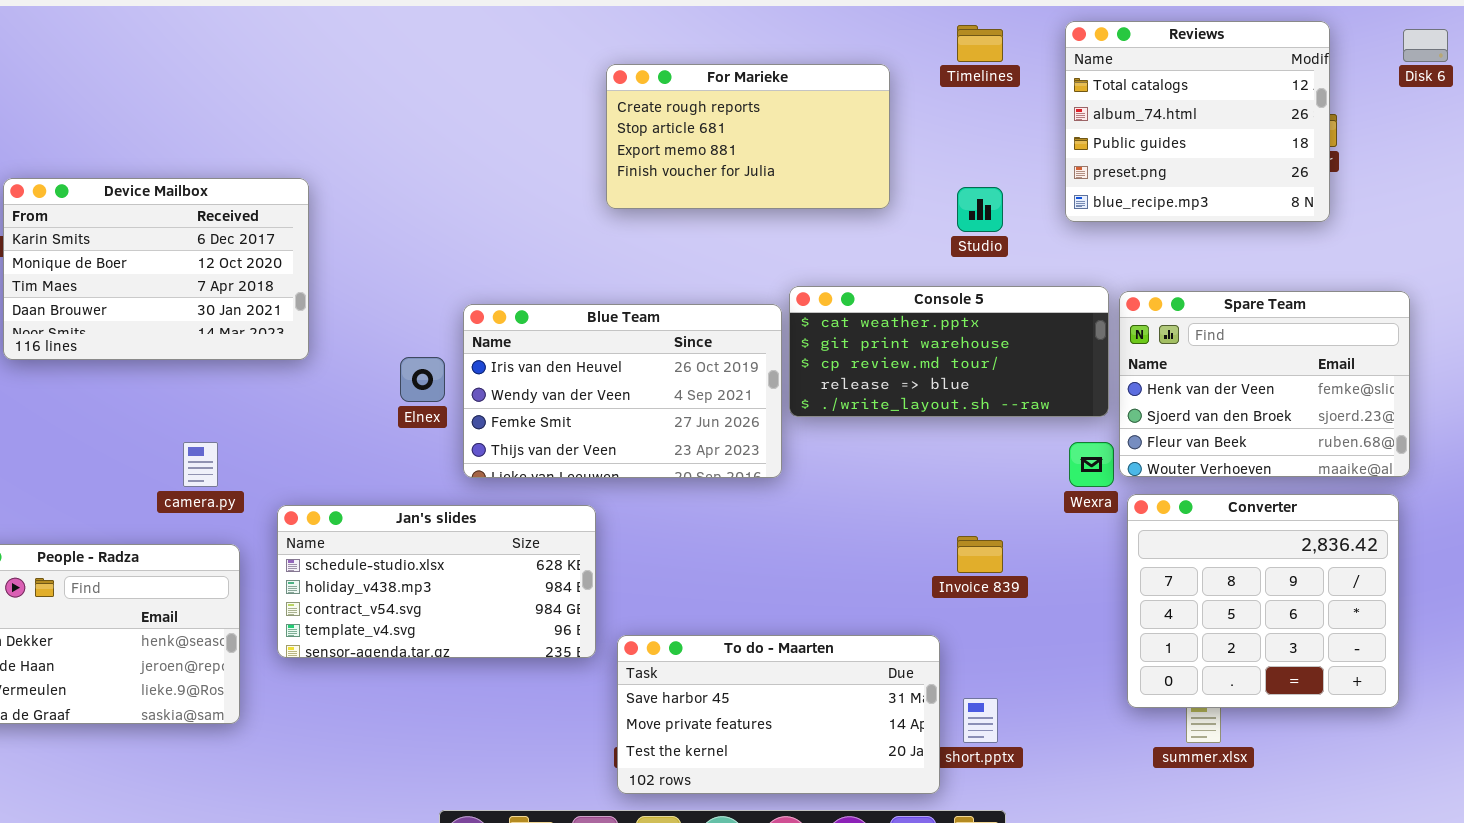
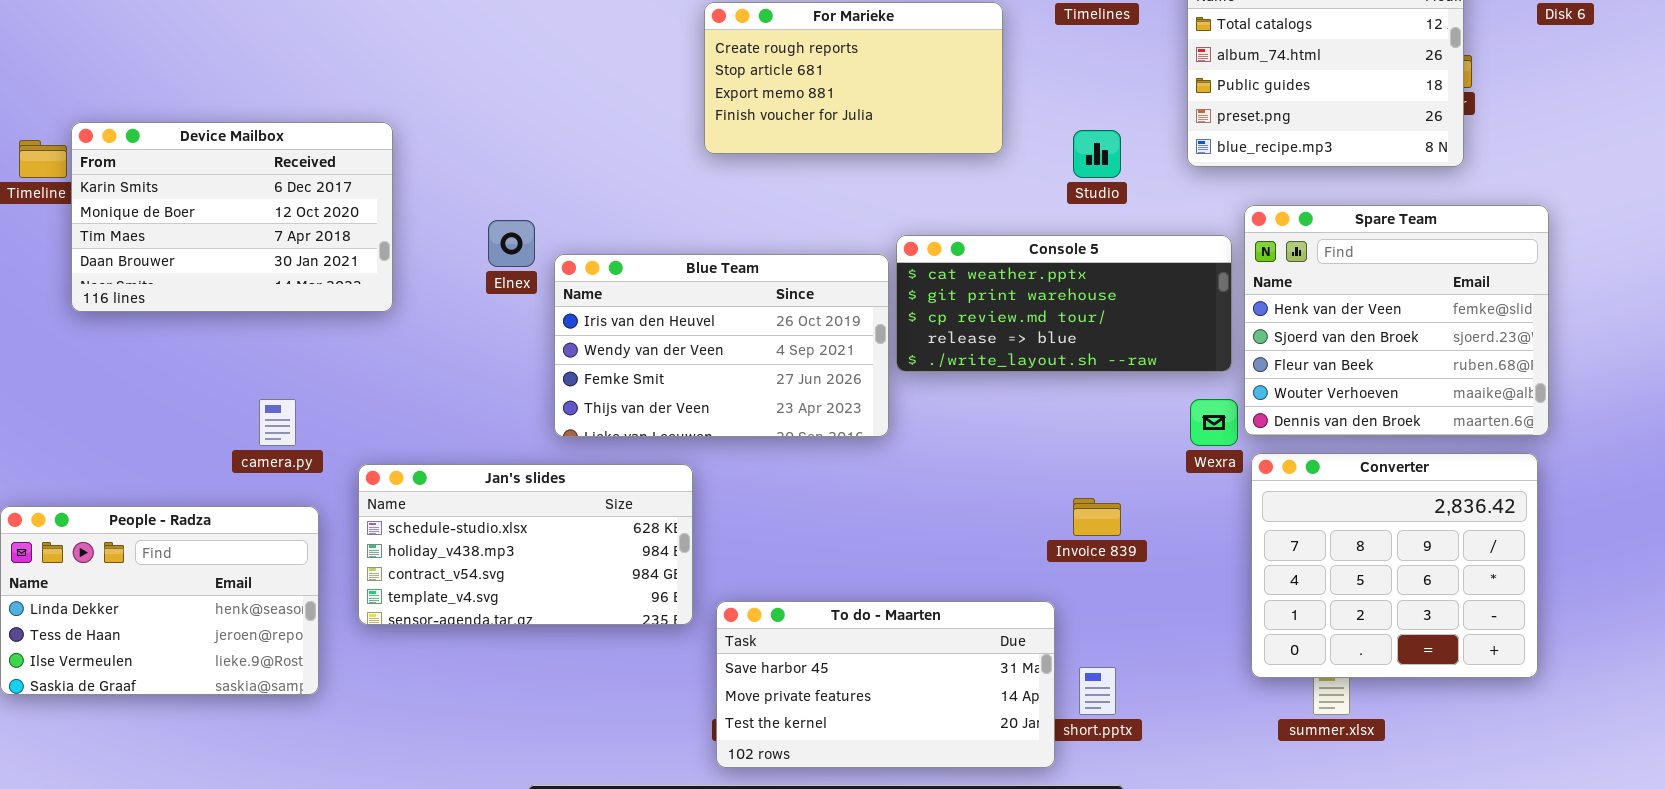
Spare Team: [1119,291,1410,477] -> [1244,205,1549,436], resized
Elnex: [400,357,445,402] -> [488,220,535,267], moved

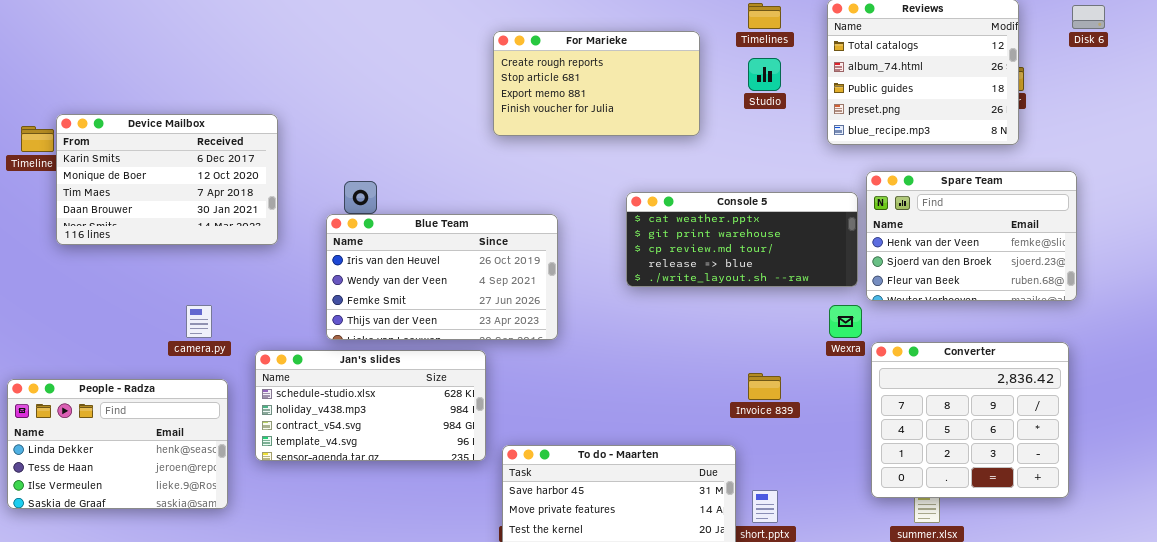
Studio: [1073,130,1121,178] -> [748,58,781,91], moved
Spare Team: [1244,205,1549,436] -> [866,171,1077,301], resized
Blue Team: [554,254,889,437] -> [326,214,558,340], moved

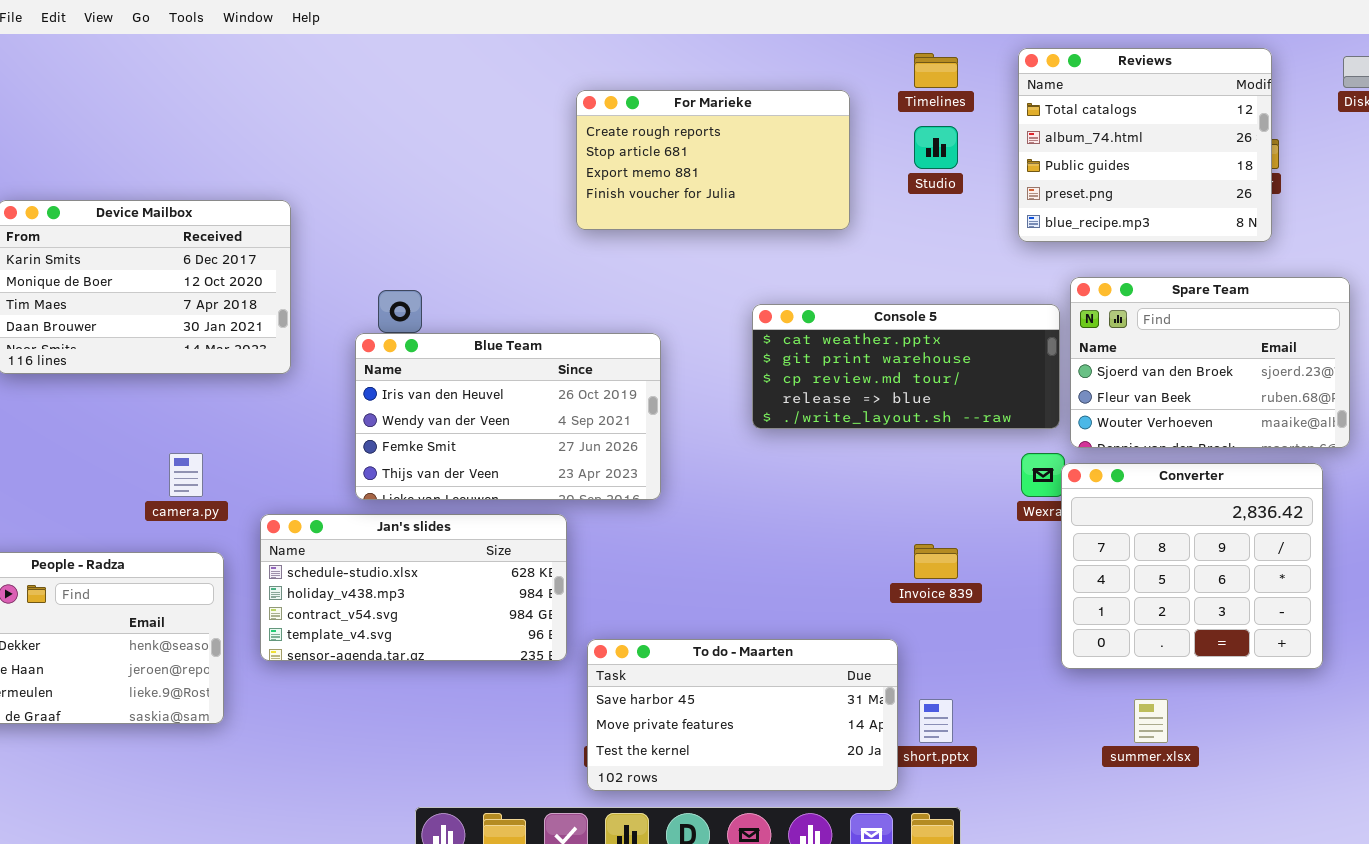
Spare Team: [866,171,1077,301] -> [1070,277,1350,448], scrolled down 1 row
Converter: [871,342,1069,498] -> [1061,463,1323,669], moved

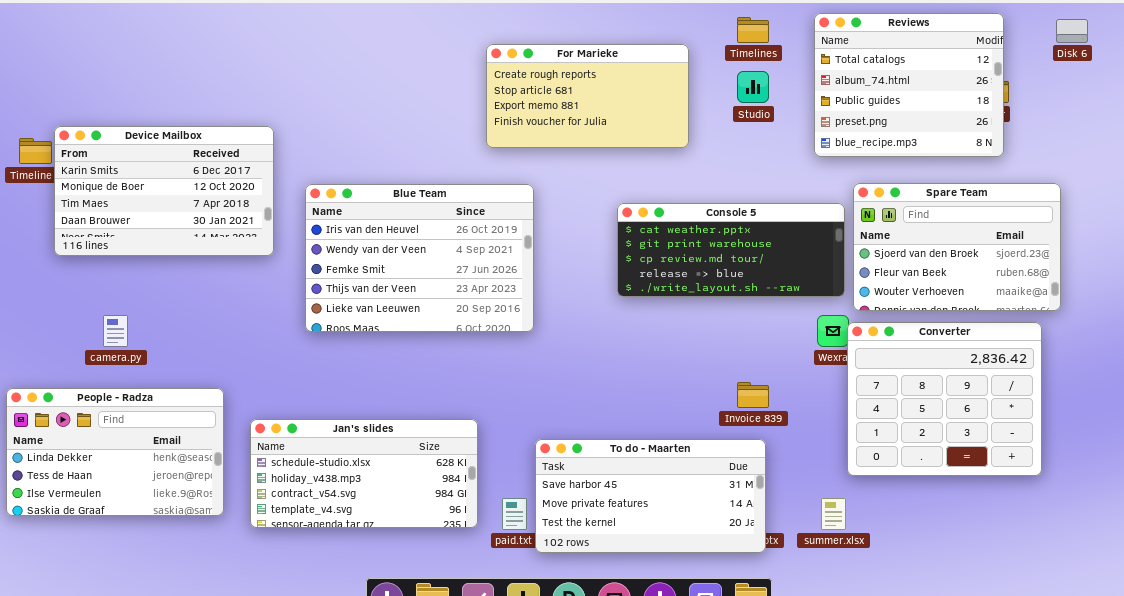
Blue Team: [355,333,661,500] -> [305,184,534,332], moved, resized
camera.py: [169,453,203,497] -> [103,315,128,347], moved
Jan's slides: [260,514,567,661] -> [250,419,478,528], moved
To do - Maarten: [587,639,898,791] -> [535,439,766,553], moved
summer.xlsx: [1134,699,1168,743] -> [821,498,846,530], moved

